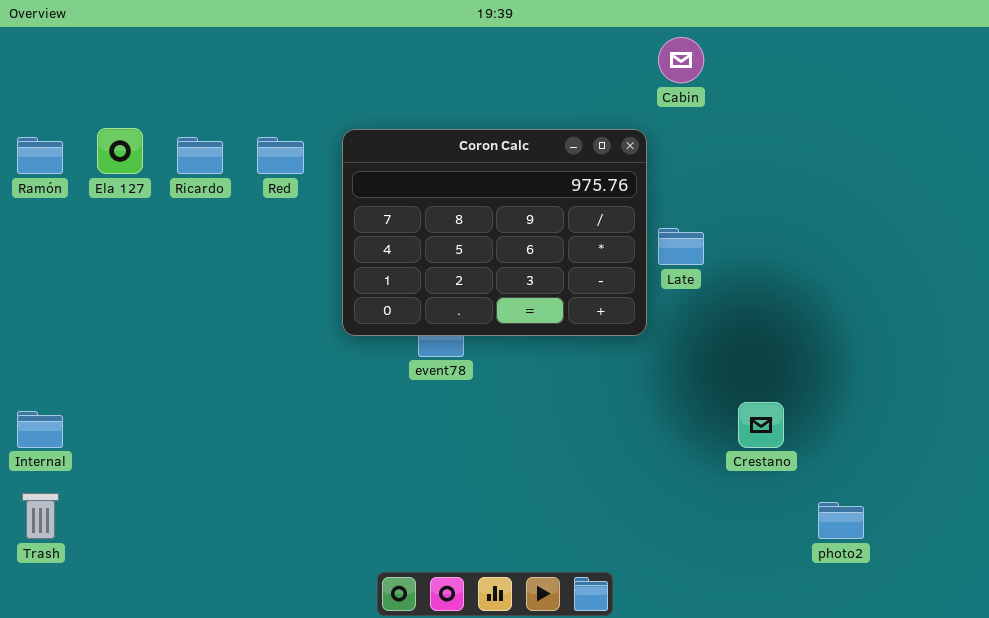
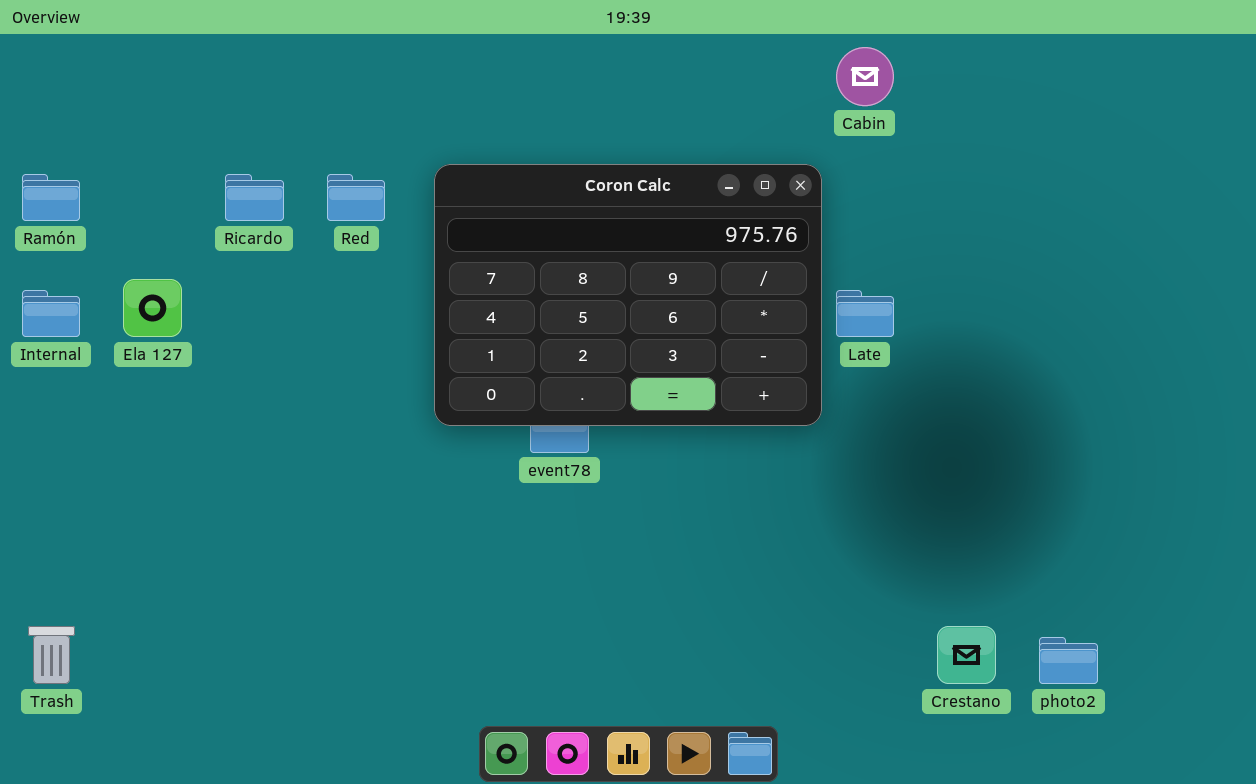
Ela 127: [97,128,143,174] -> [123,279,182,337], moved
Crestano: [738,402,784,448] -> [937,626,996,684], moved
Internal: [17,411,63,448] -> [22,290,80,337], moved

